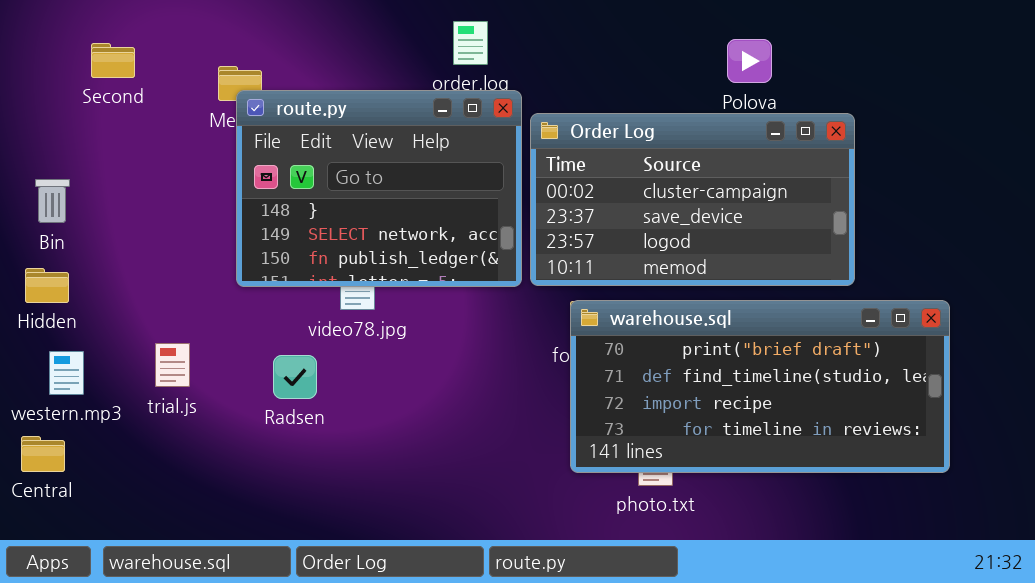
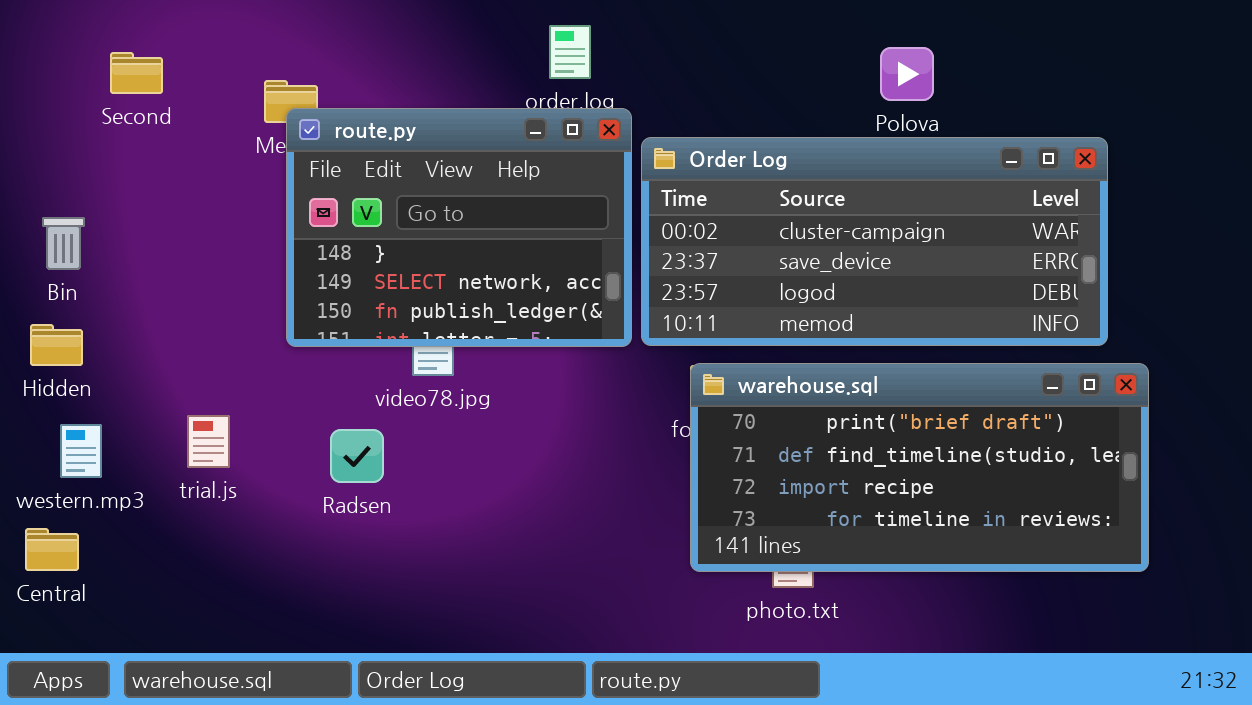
Order Log: [530,113,855,286] -> [641,137,1108,346], resized

